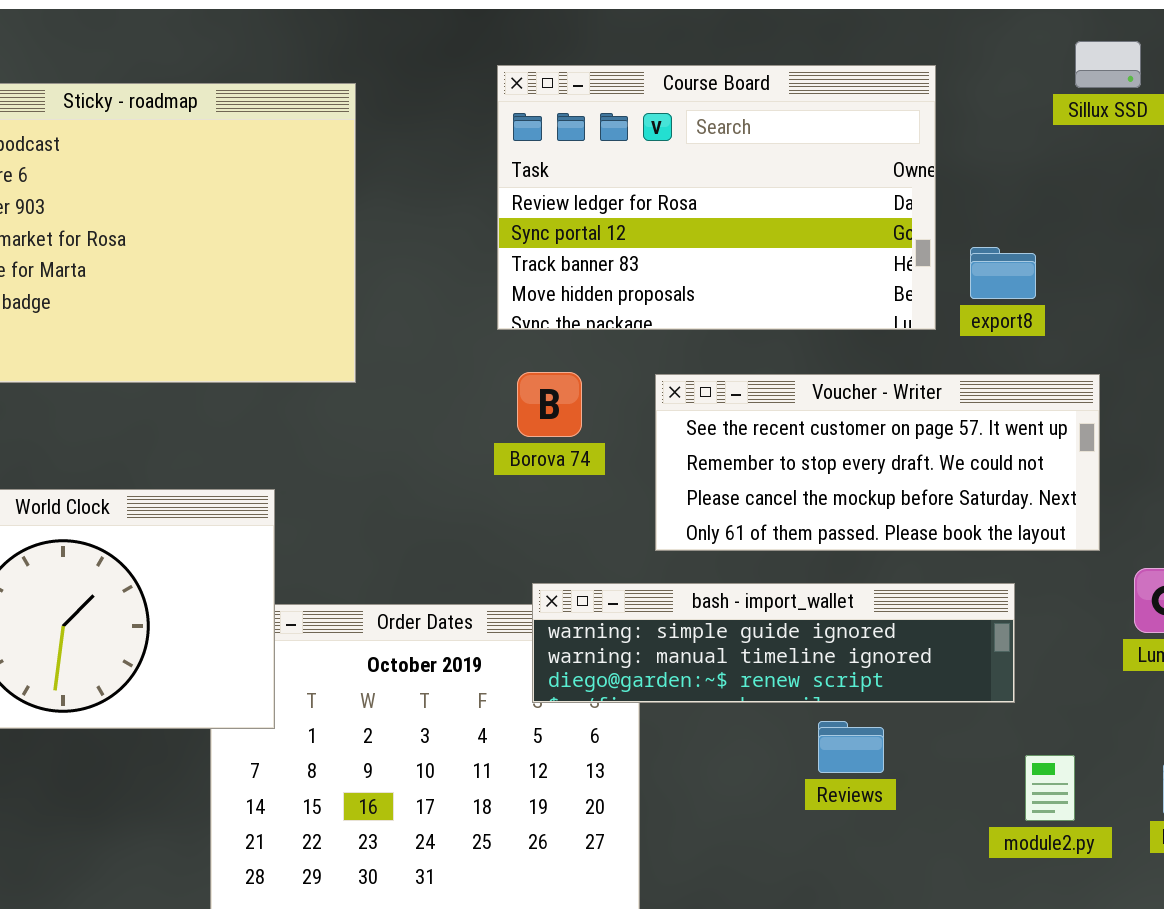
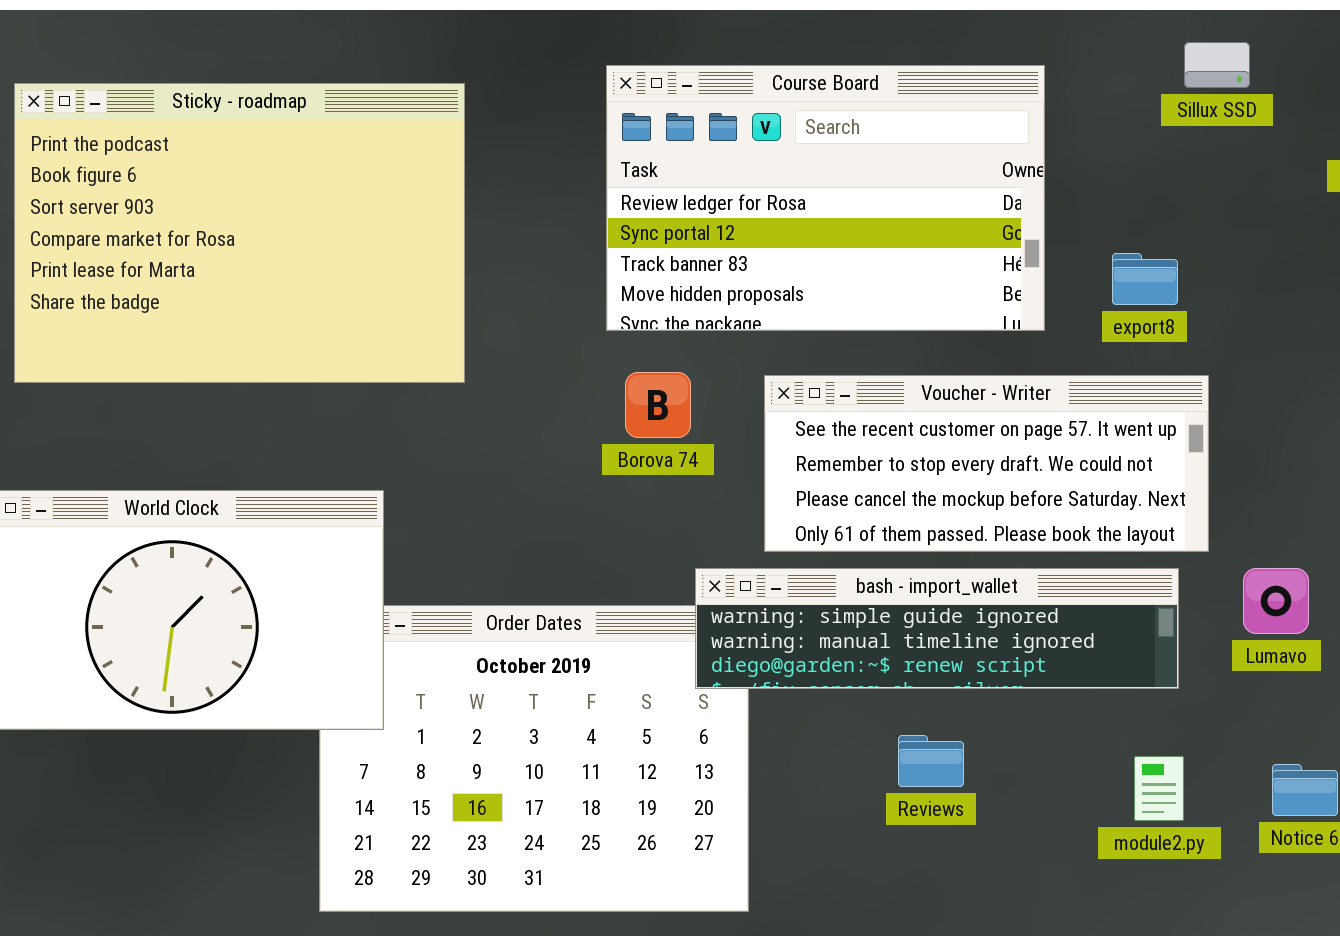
export8: [970,247,1036,299] -> [1112,253,1178,305], moved
bash - import_wallet: [532,583,1015,703] -> [695,568,1179,689], moved
Reviews: [818,721,884,773] -> [898,735,964,787], moved

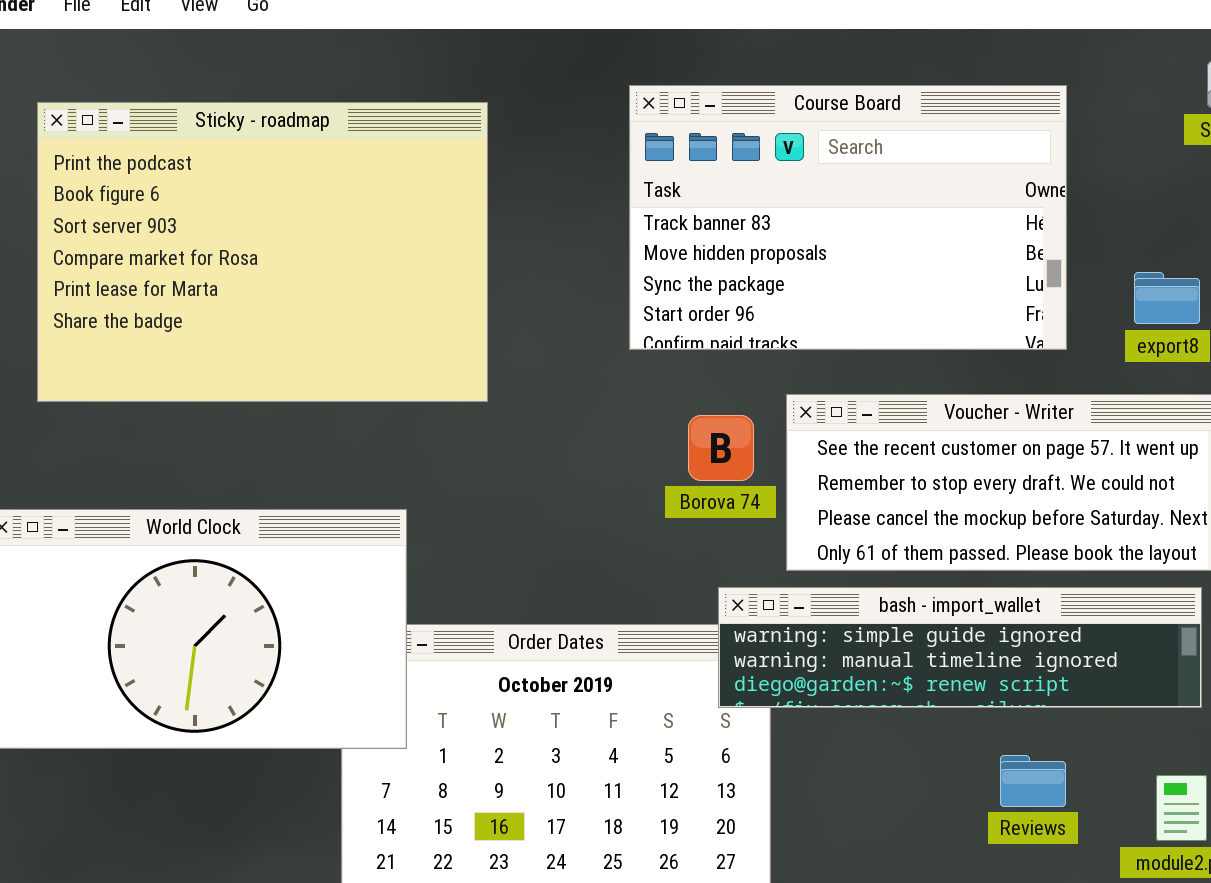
Course Board: [606,65,1045,331] -> [629,85,1067,350], scrolled down 2 rows
Borova 74: [625,372,691,438] -> [688,415,754,481], moved
Reviews: [898,735,964,787] -> [1000,755,1066,807], moved

